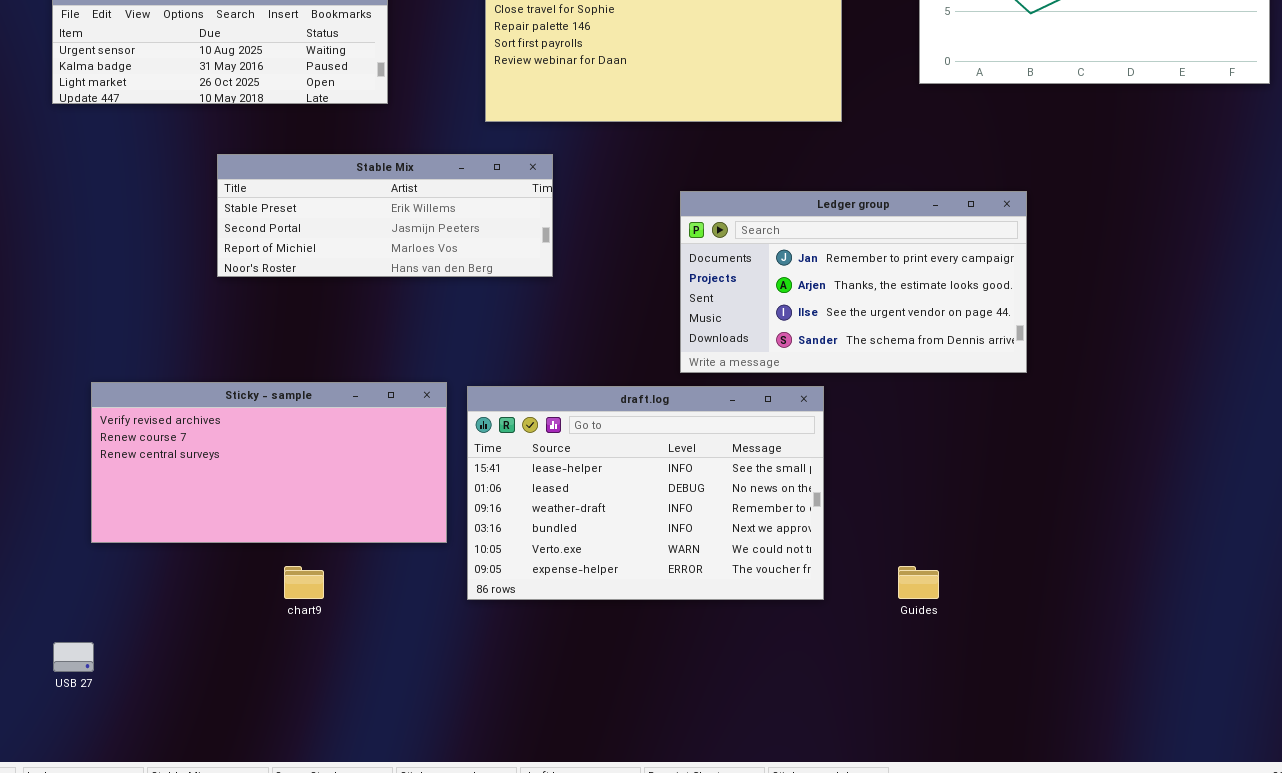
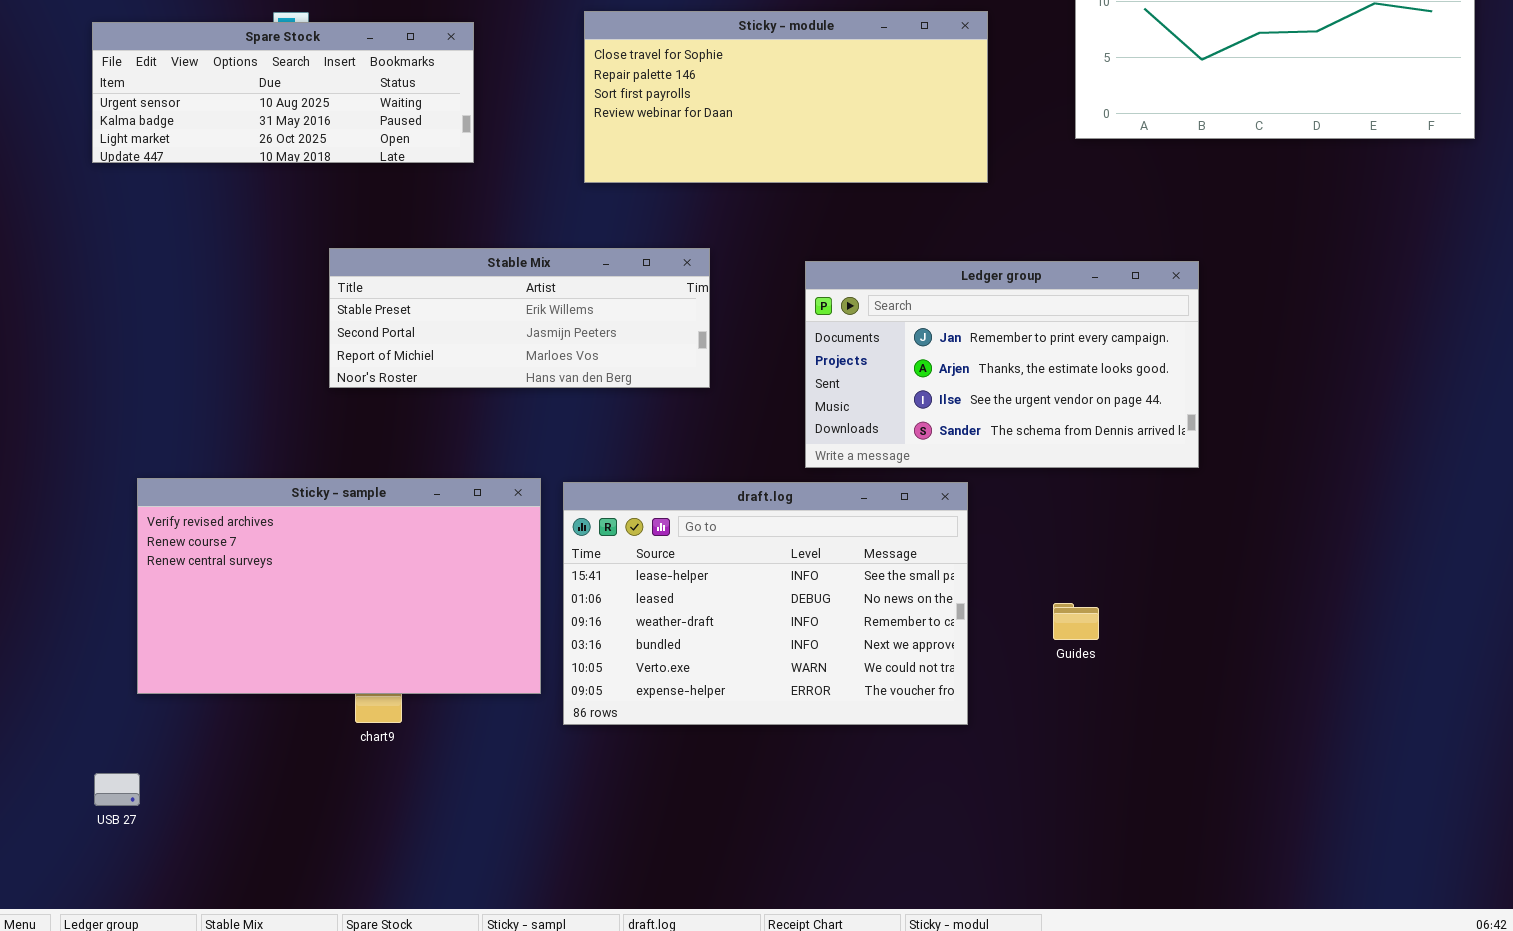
Stable Mix: [217,154,553,277] -> [329,248,710,388], moved
Sticky - sample: [91,382,447,543] -> [137,478,541,694], resized
Guides: [898,566,939,599] -> [1053,603,1099,640], moved

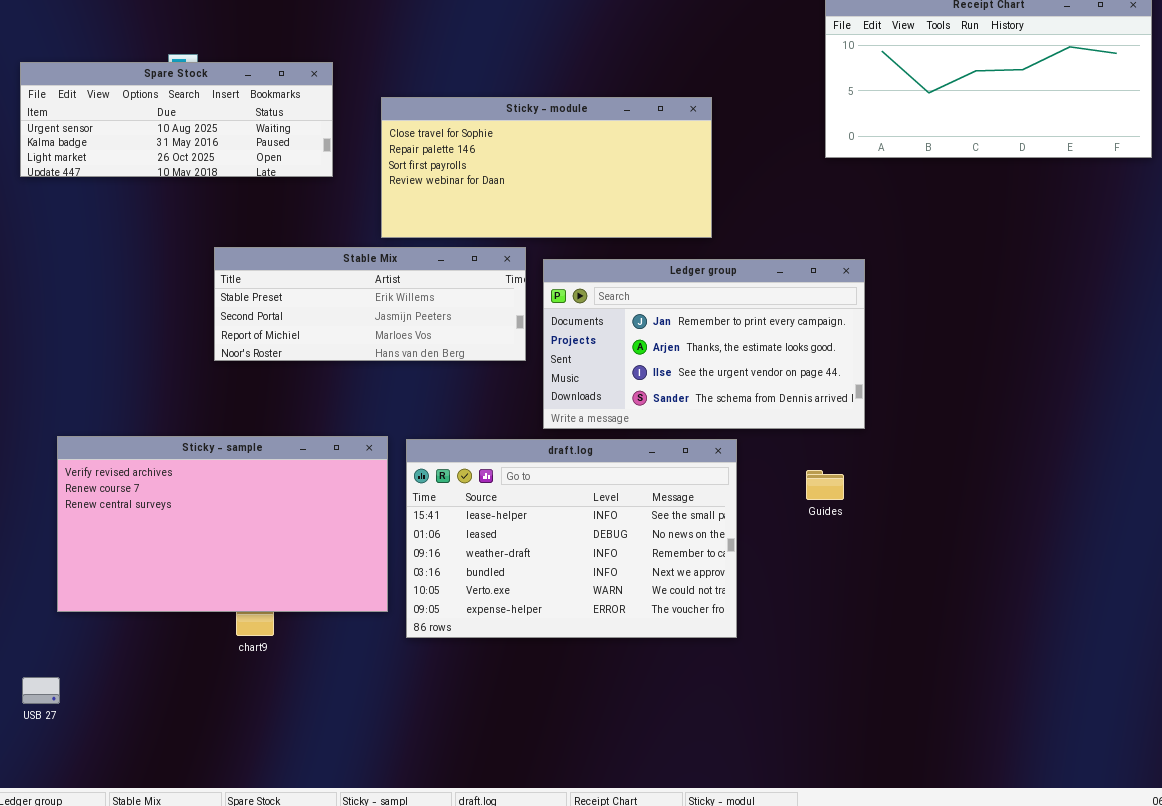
Sticky - module: [584,11,988,183] -> [381,97,712,238], moved
Ledger group: [805,261,1199,468] -> [543,259,865,429], moved
Guides: [1053,603,1099,640] -> [806,470,844,500], moved

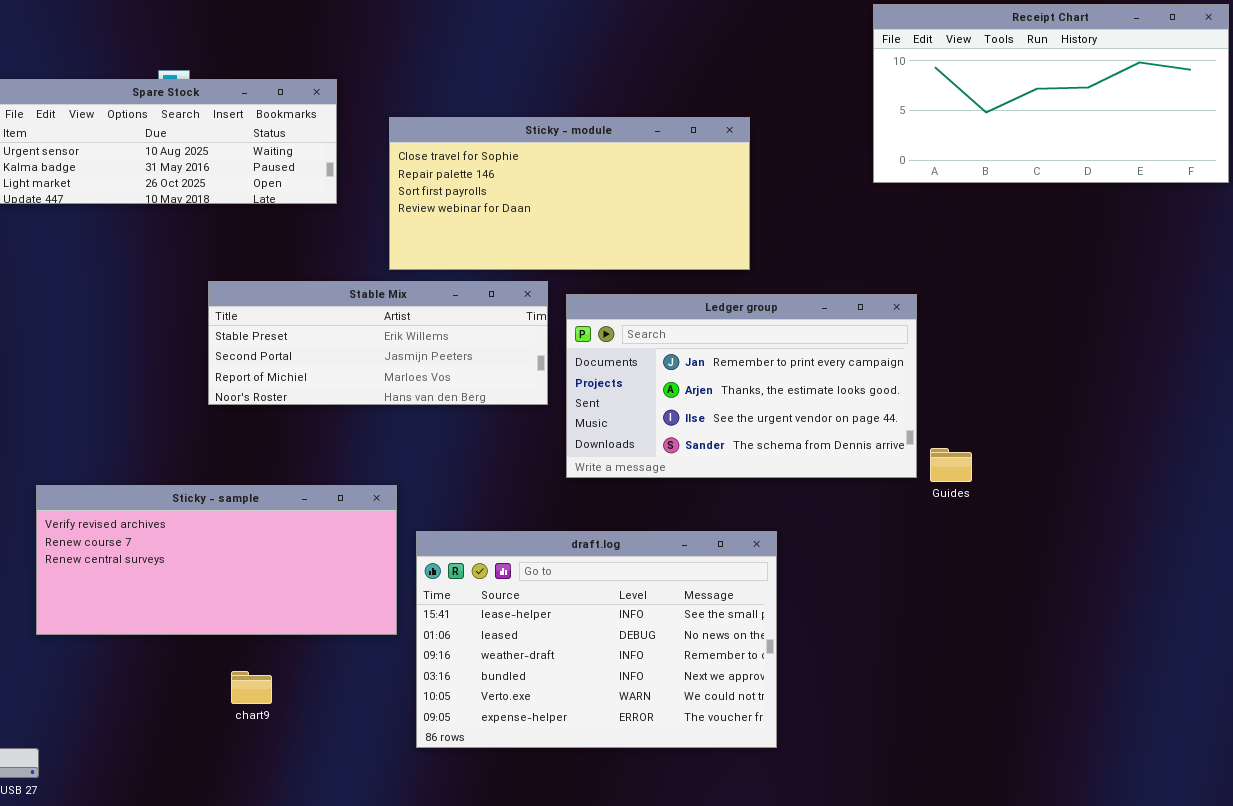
Sticky - sample: [57,436,388,612] -> [36,485,397,635], resized
draft.log: [406,439,737,638] -> [416,531,777,748], moved
Guides: [806,470,844,500] -> [930,448,972,482], moved

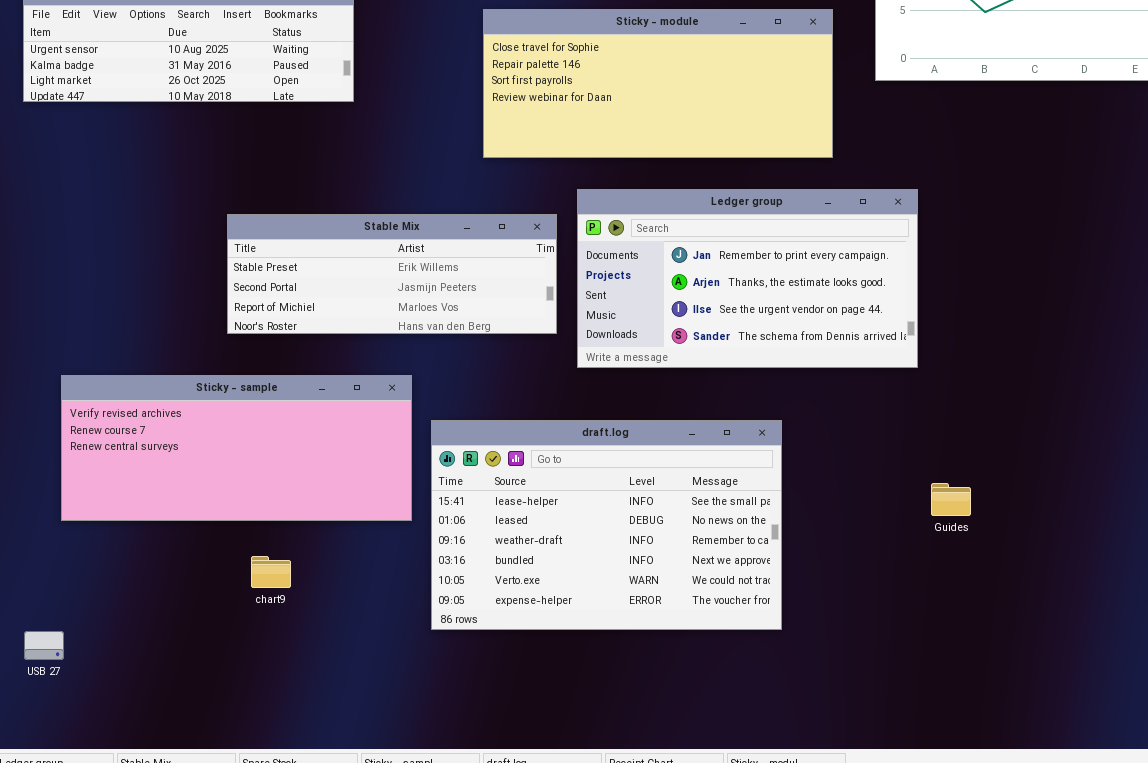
Sticky - module: [389,117,750,270] -> [483,9,833,158], moved
Stable Mix: [208,281,548,405] -> [227,214,557,334], moved
Guides: [930,448,972,482] -> [931,483,971,516], moved

